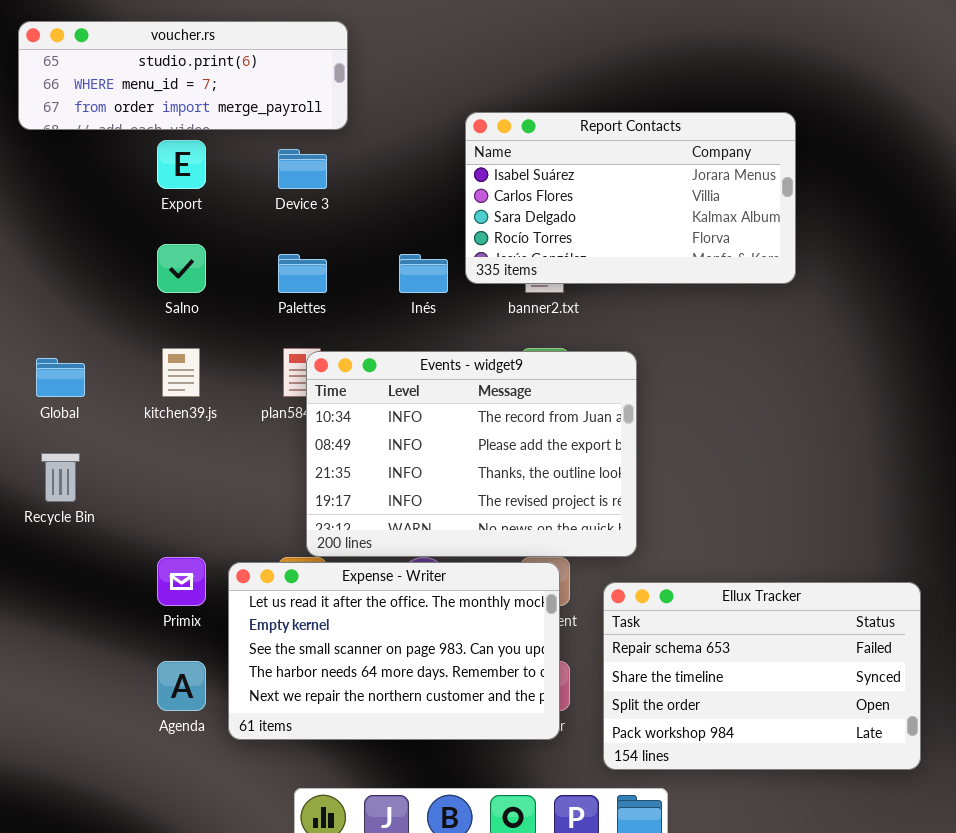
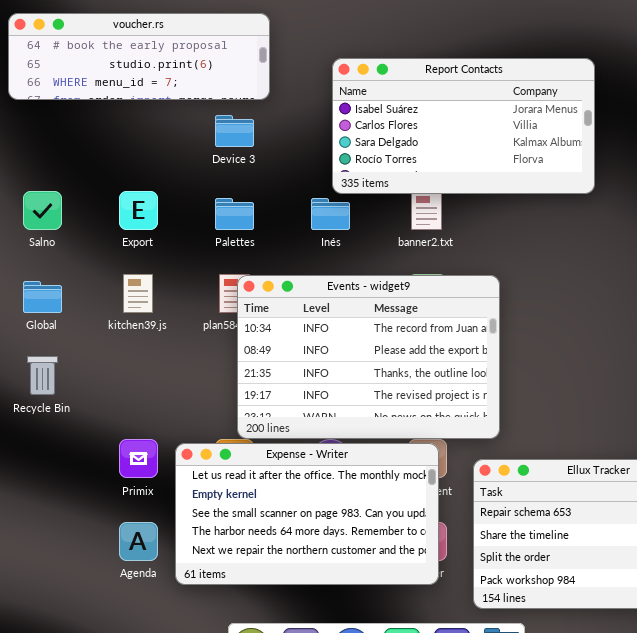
voucher.rs: [18,21,348,130] -> [8,13,270,100], scrolled up 1 row
Report Contacts: [465,112,796,284] -> [332,58,595,194], moved
Export: [157,140,206,189] -> [119,191,158,230], moved
Salno: [157,244,206,293] -> [23,191,62,230], moved

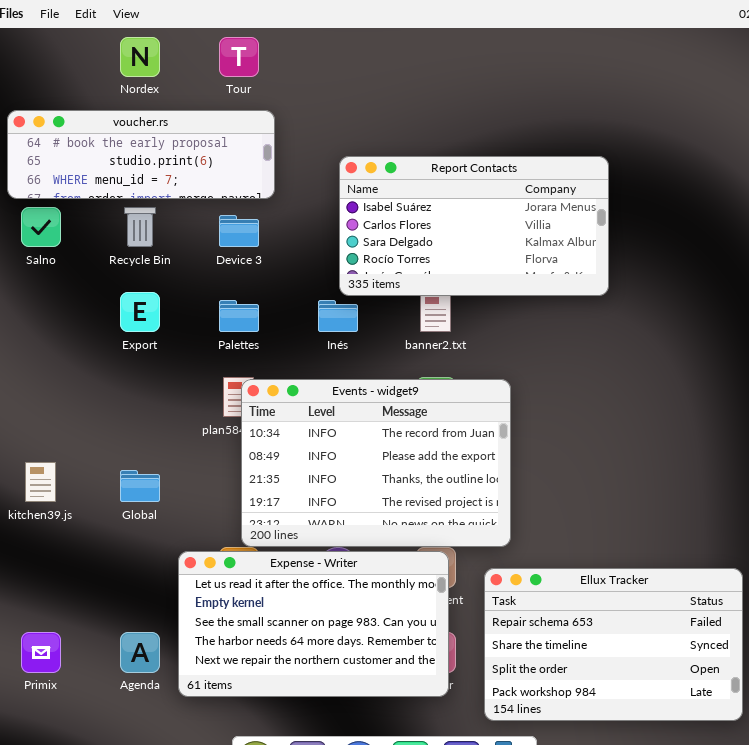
Salno: [23,191,62,230] -> [21,207,61,247], moved
kitchen39.js: [123,274,153,313] -> [25,462,56,502], moved
Global: [23,281,62,313] -> [120,470,160,502], moved
Recycle Bin: [27,356,58,395] -> [124,207,156,247], moved
Primix: [119,439,158,478] -> [21,632,61,673], moved

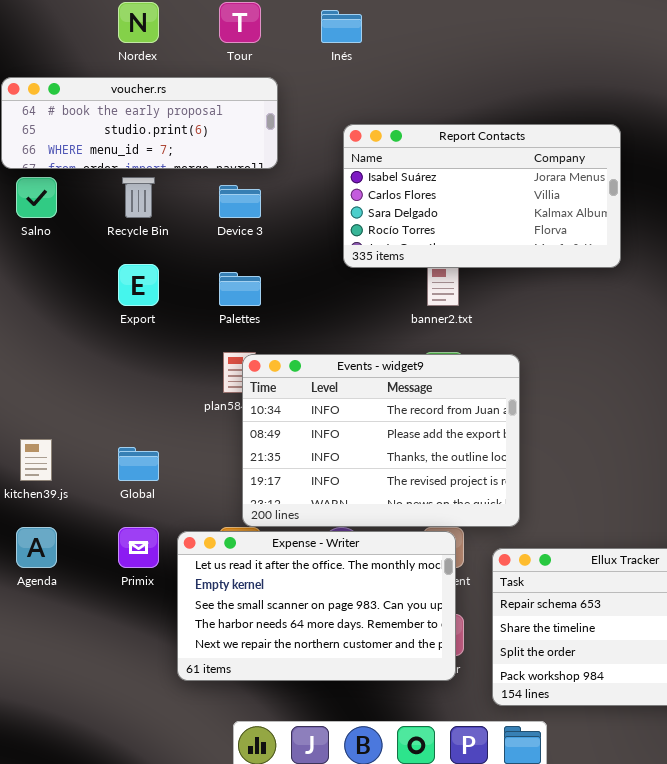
Inés: [318,300,358,332] -> [321,10,362,43], moved
Primix: [21,632,61,673] -> [118,527,159,568], moved
Agenda: [120,632,160,673] -> [16,527,57,568], moved

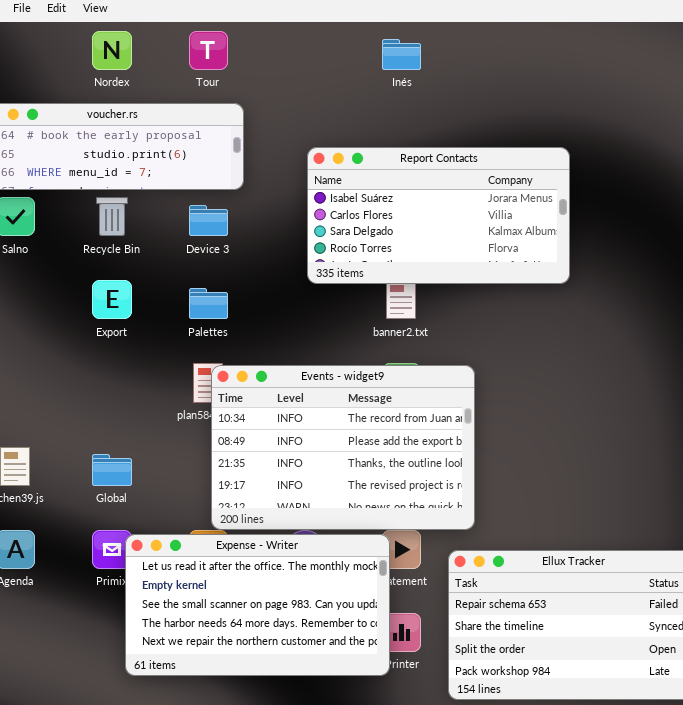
Inés: [321,10,362,43] -> [382,39,421,70], moved
Expense - Writer: [177,531,456,681] -> [125,534,390,676], moved

